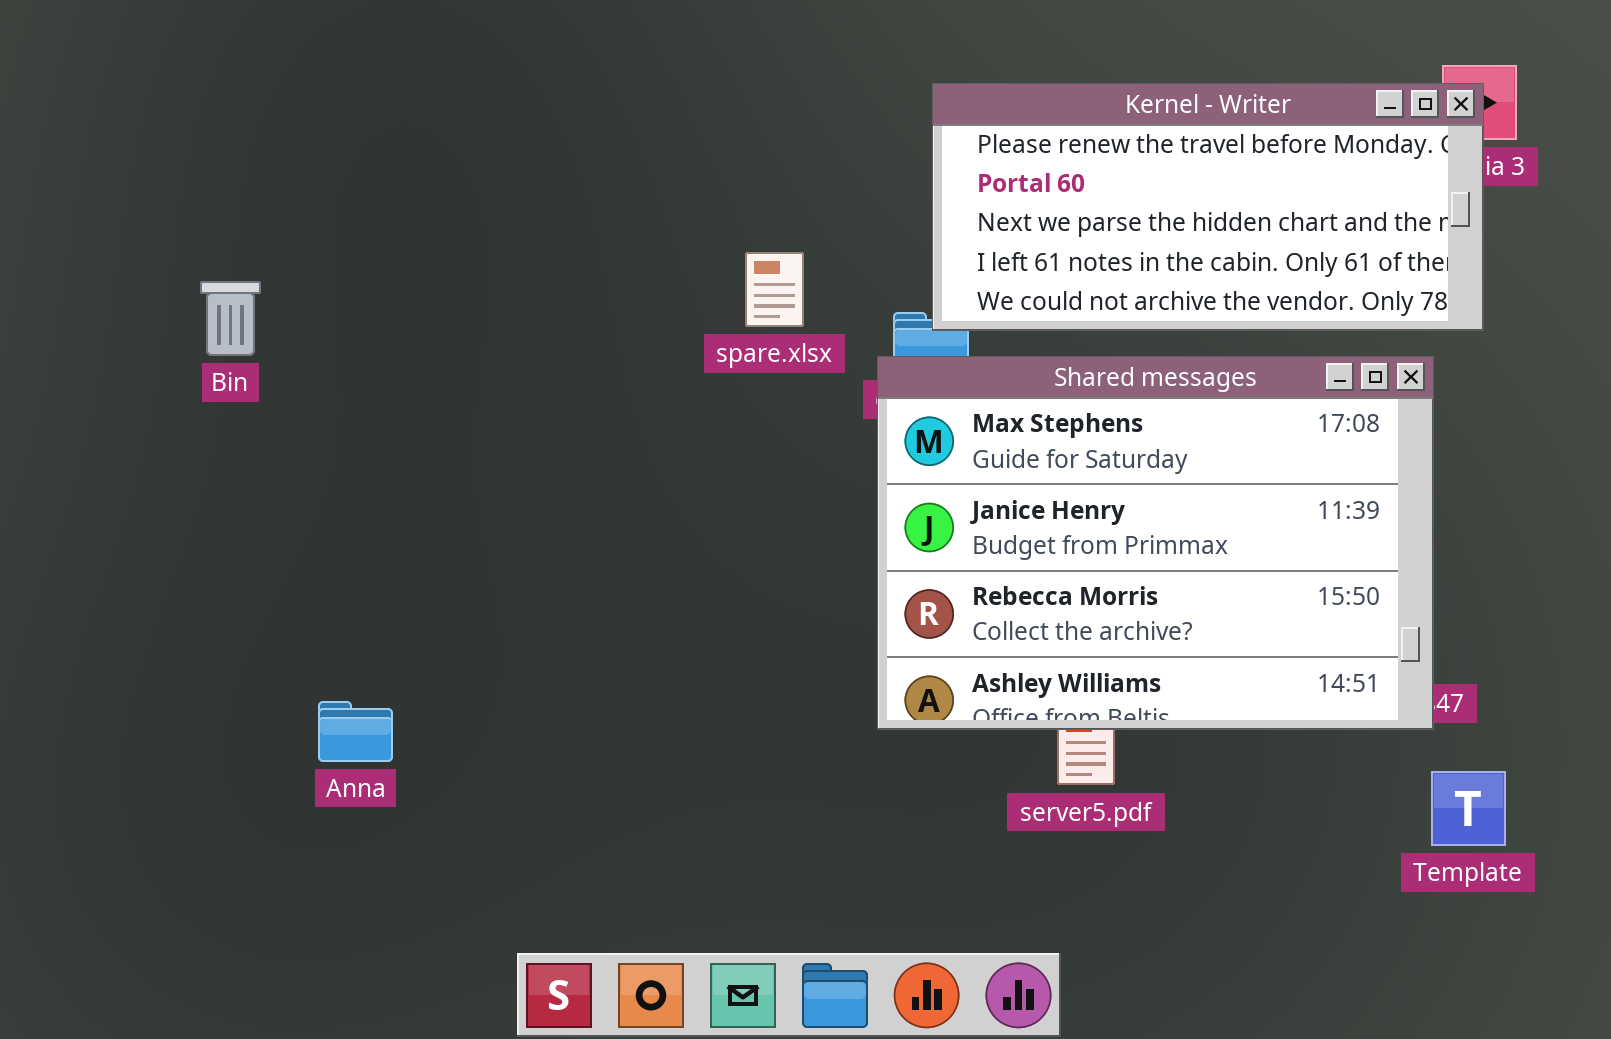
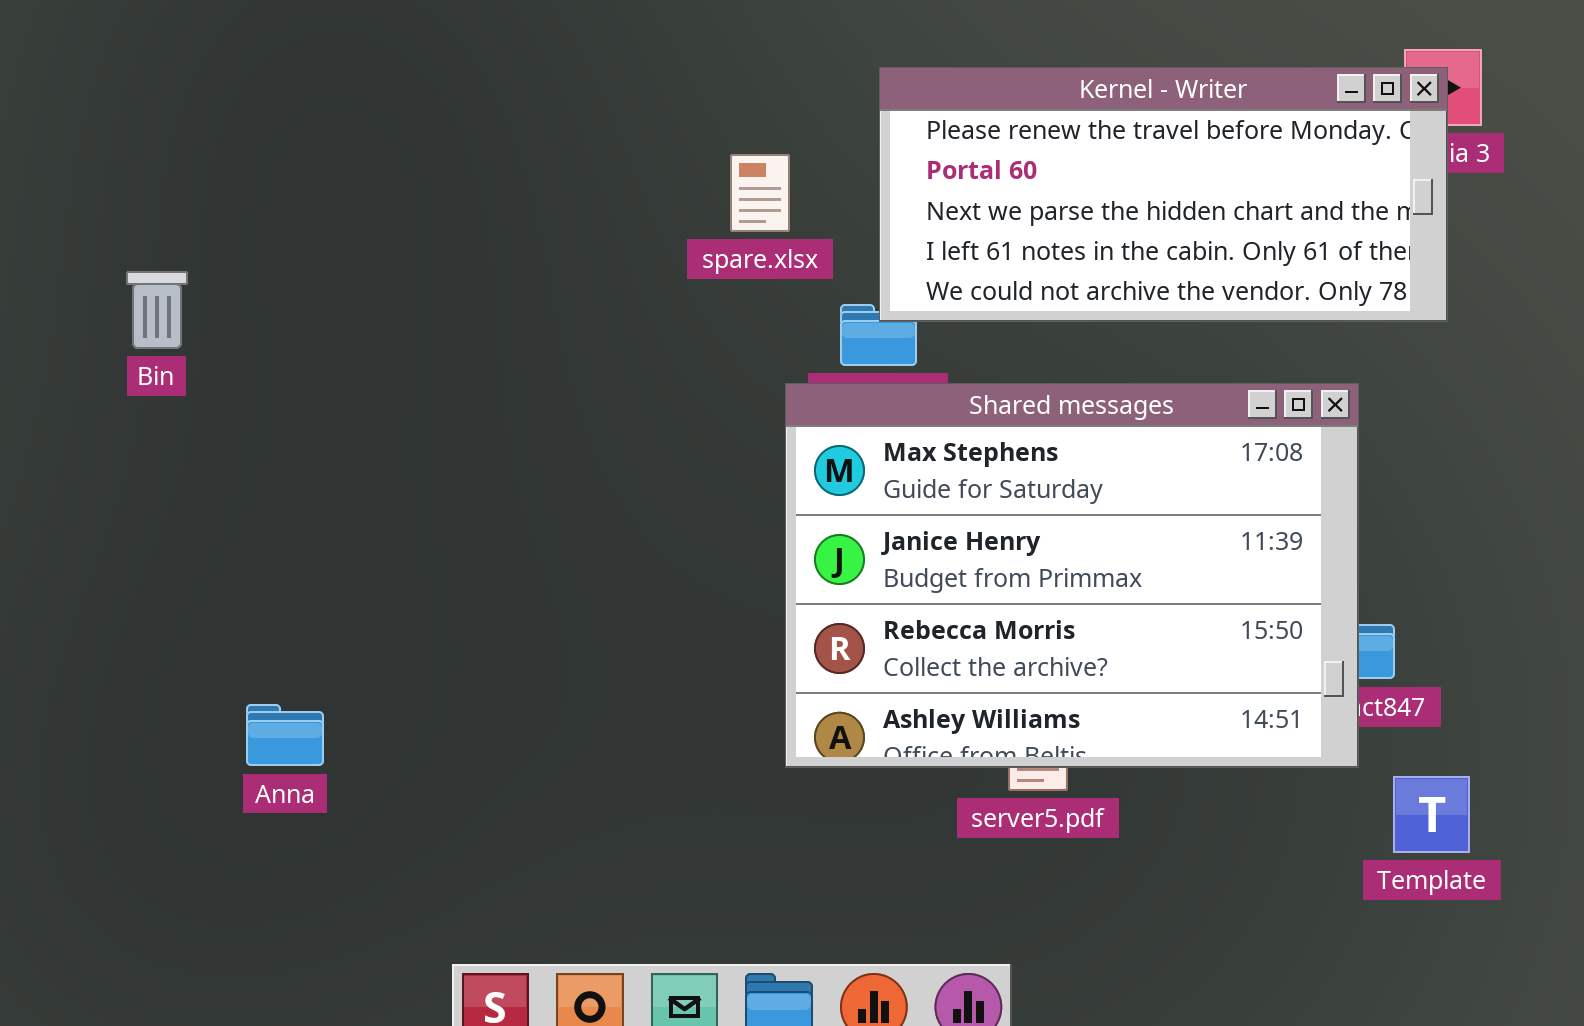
spare.xlsx: [745,252,804,327] -> [730,154,790,232], moved
Shared messages: [877,356,1434,730] -> [785,383,1359,768], moved

